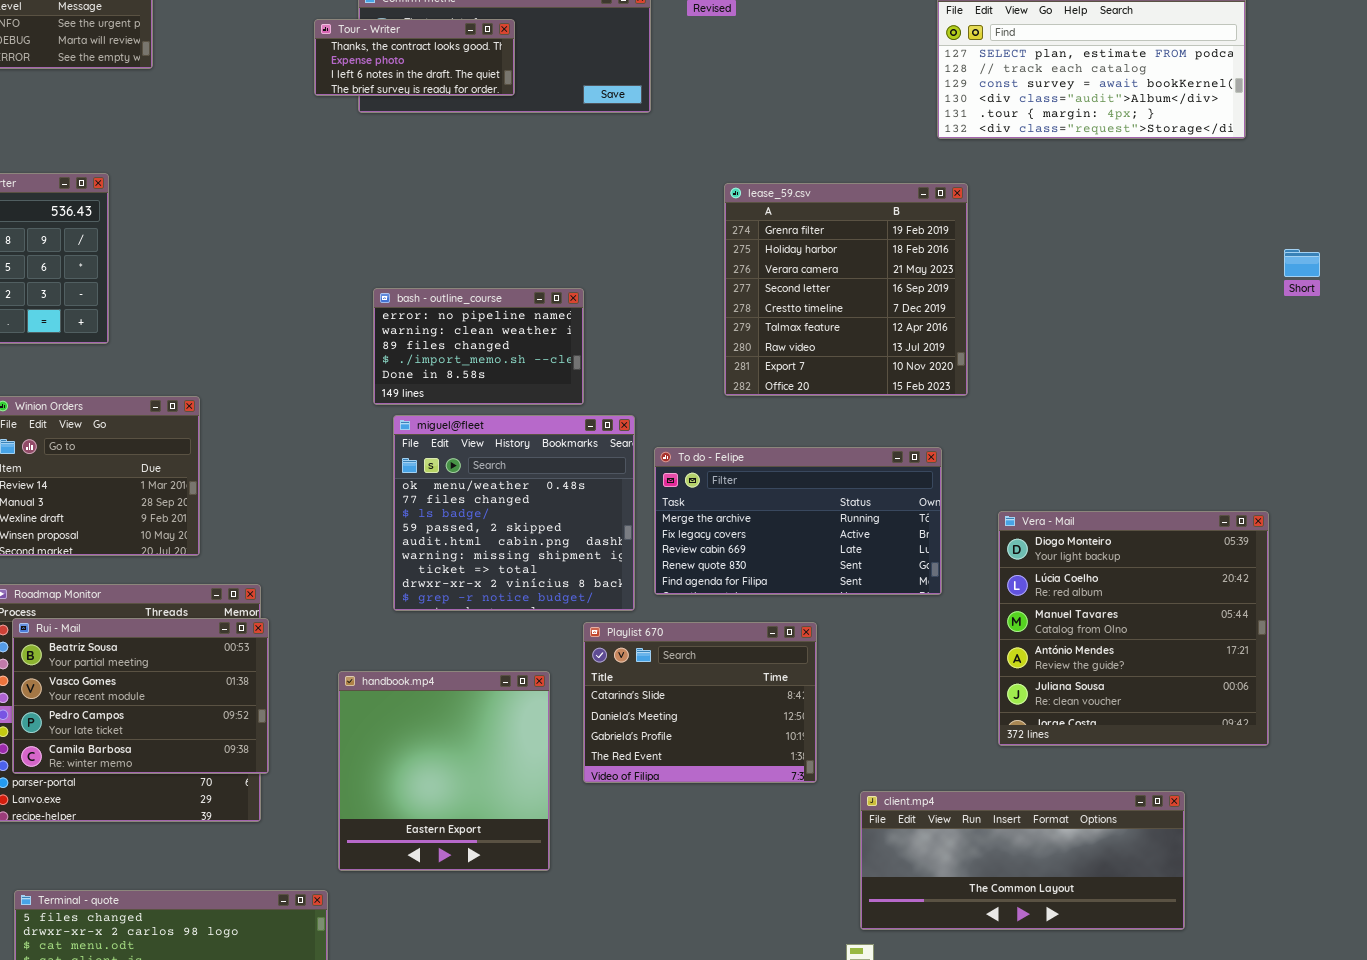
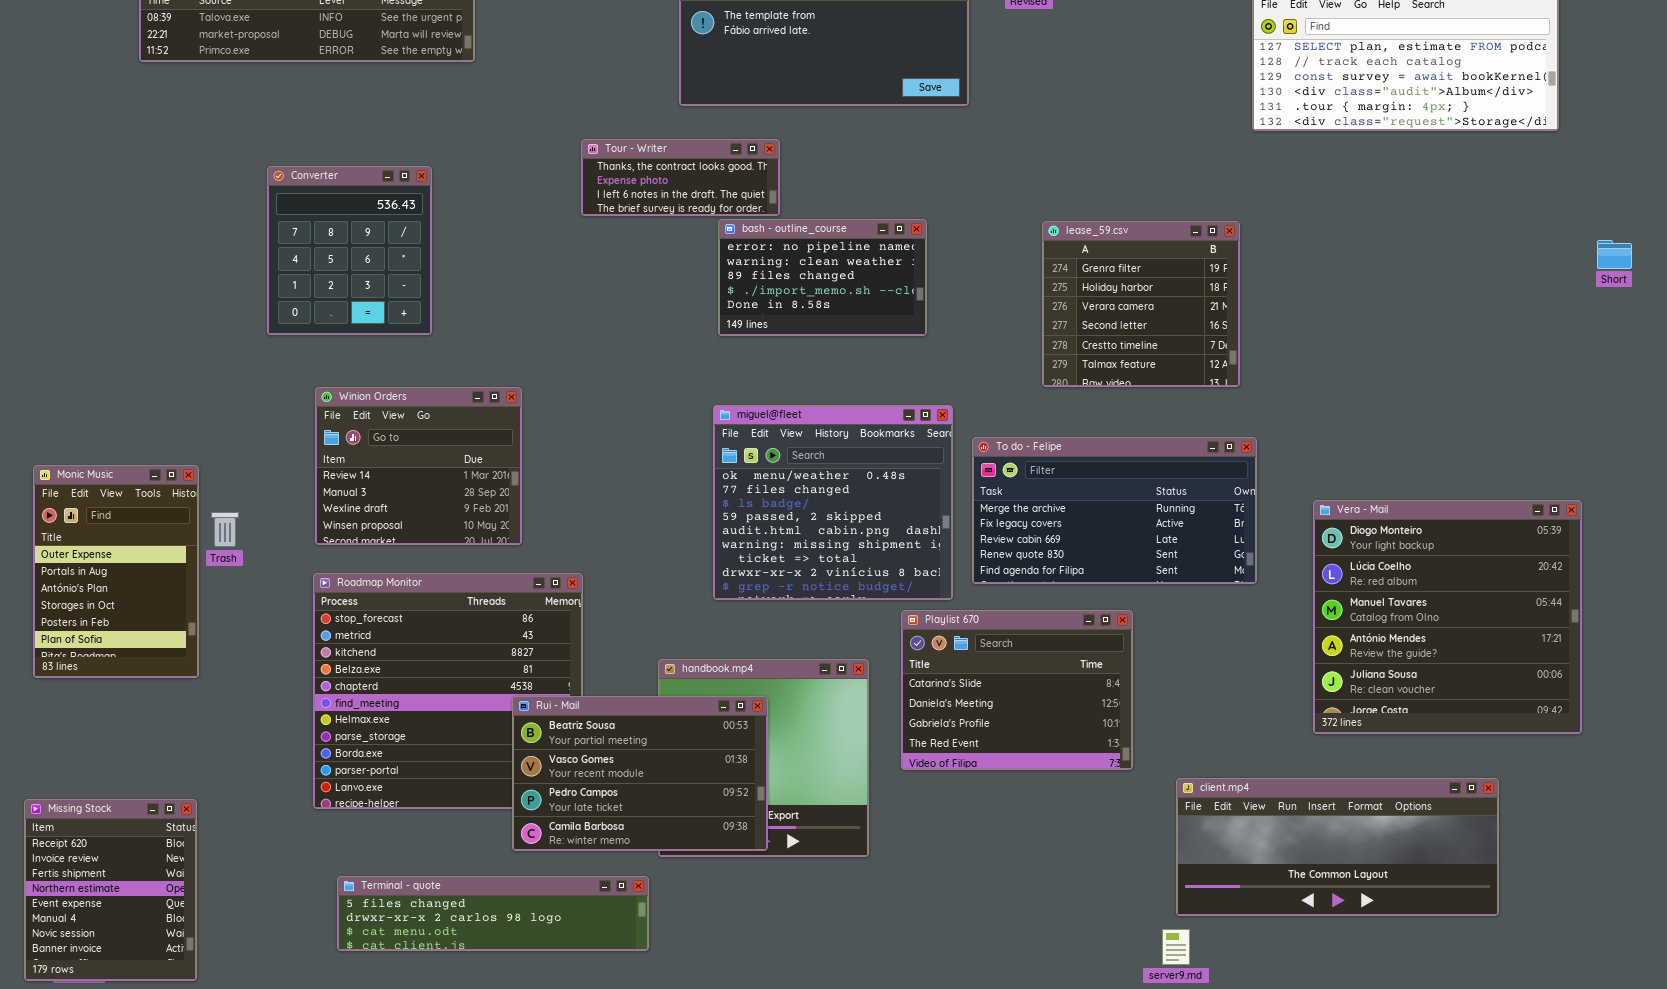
Tour - Writer: [314,19,515,96] -> [581,139,780,216], moved
lease_59.csv: [724,183,968,396] -> [1042,221,1240,387], resized
bash - outline_course: [373,288,584,405] -> [718,219,927,336], moved
Rui - Mail: [12,618,269,774] -> [512,696,768,851], moved

